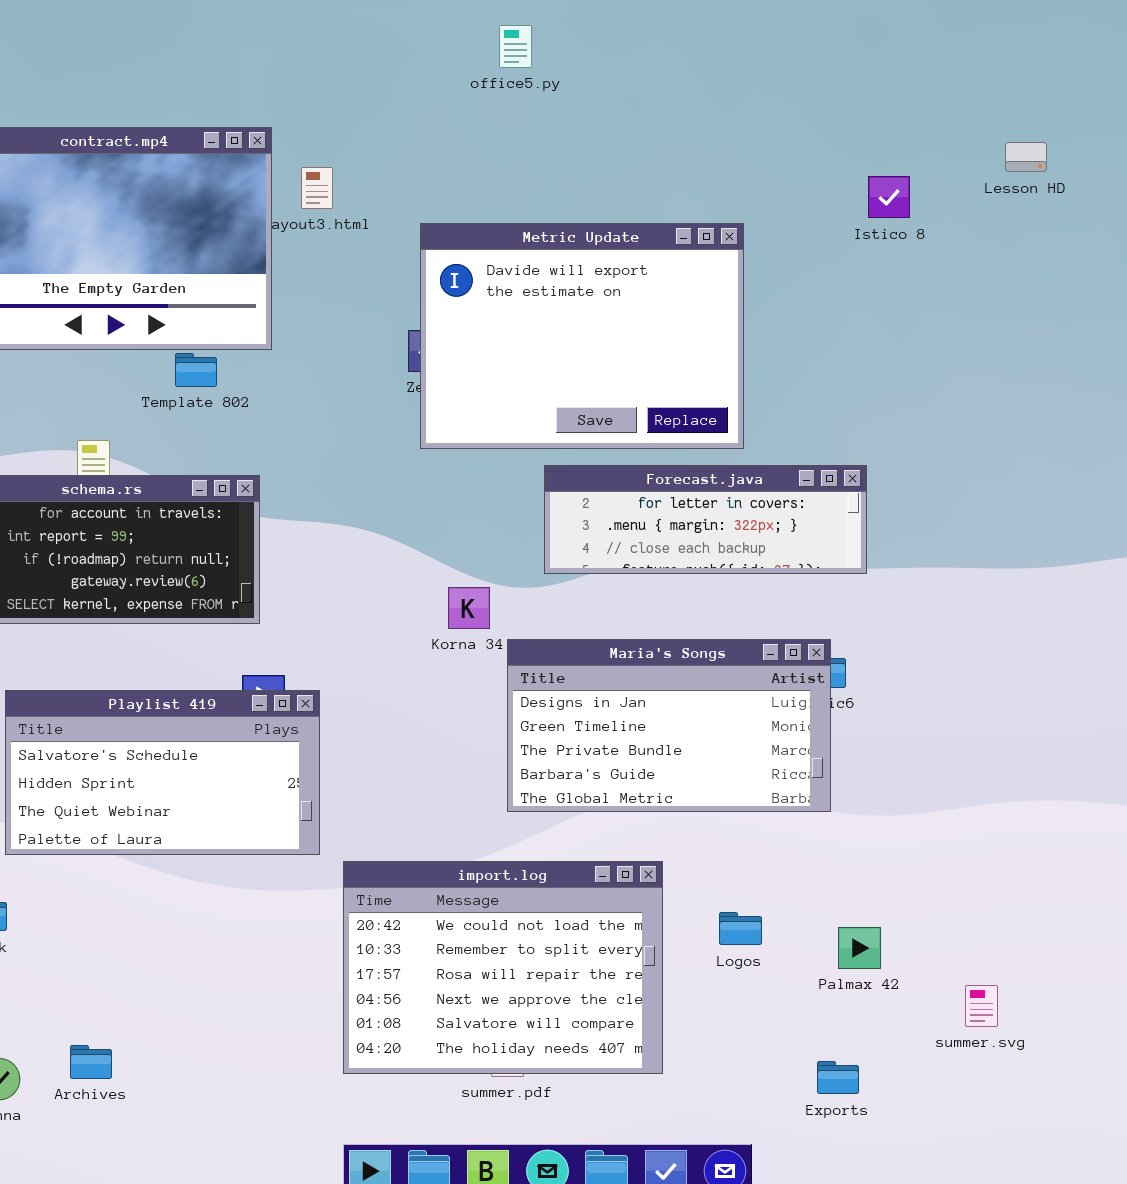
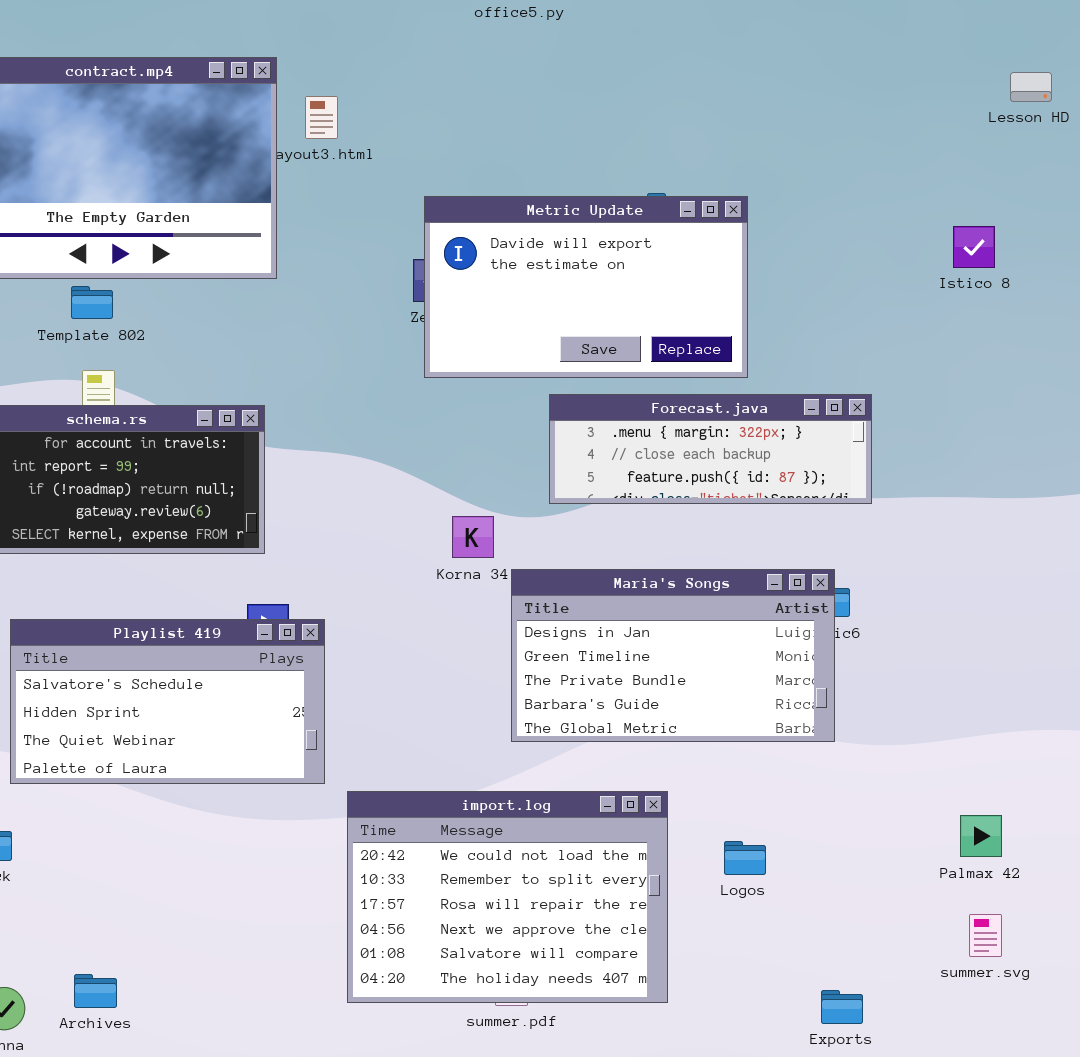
Istico 8: [868,176,910,218] -> [953,226,995,268], moved
Metric Update: [420,223,744,449] -> [424,196,748,378], resized
Template 802: [175,353,217,387] -> [71,286,113,319], moved
Forecast.java: [544,465,867,574] -> [549,394,872,504], scrolled down 1 row
Palmax 42: [838,927,881,969] -> [960,815,1002,857], moved

